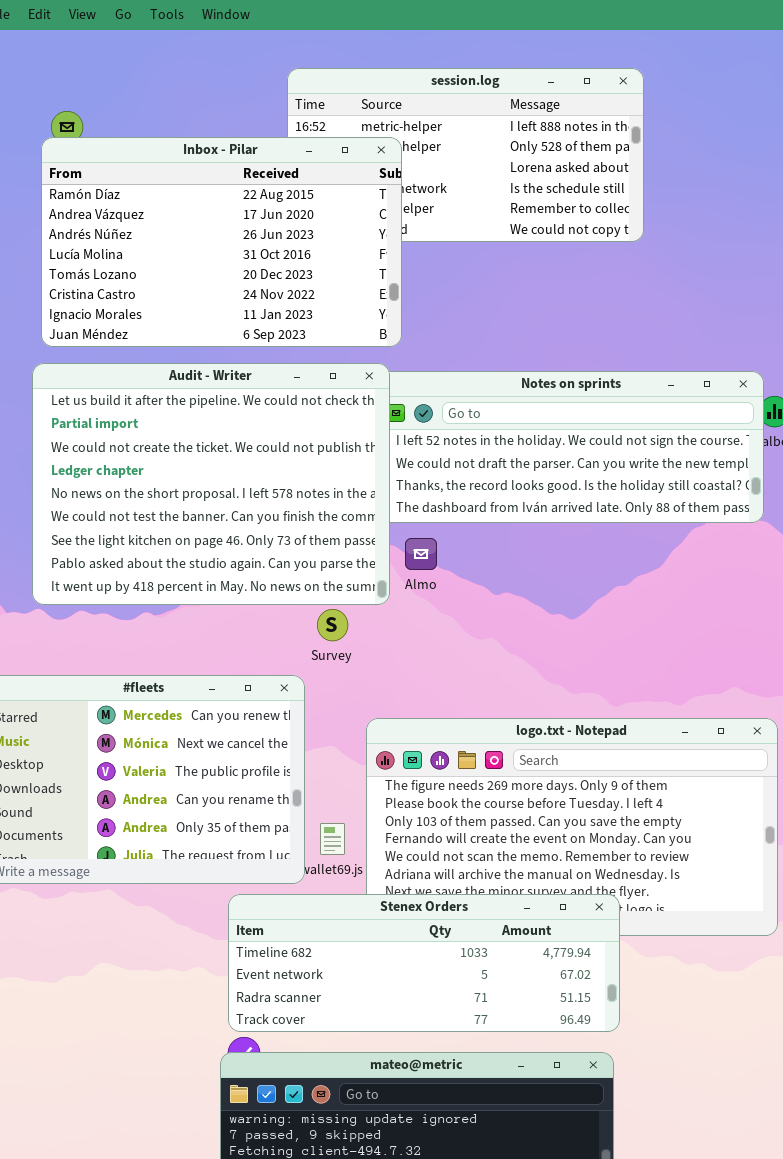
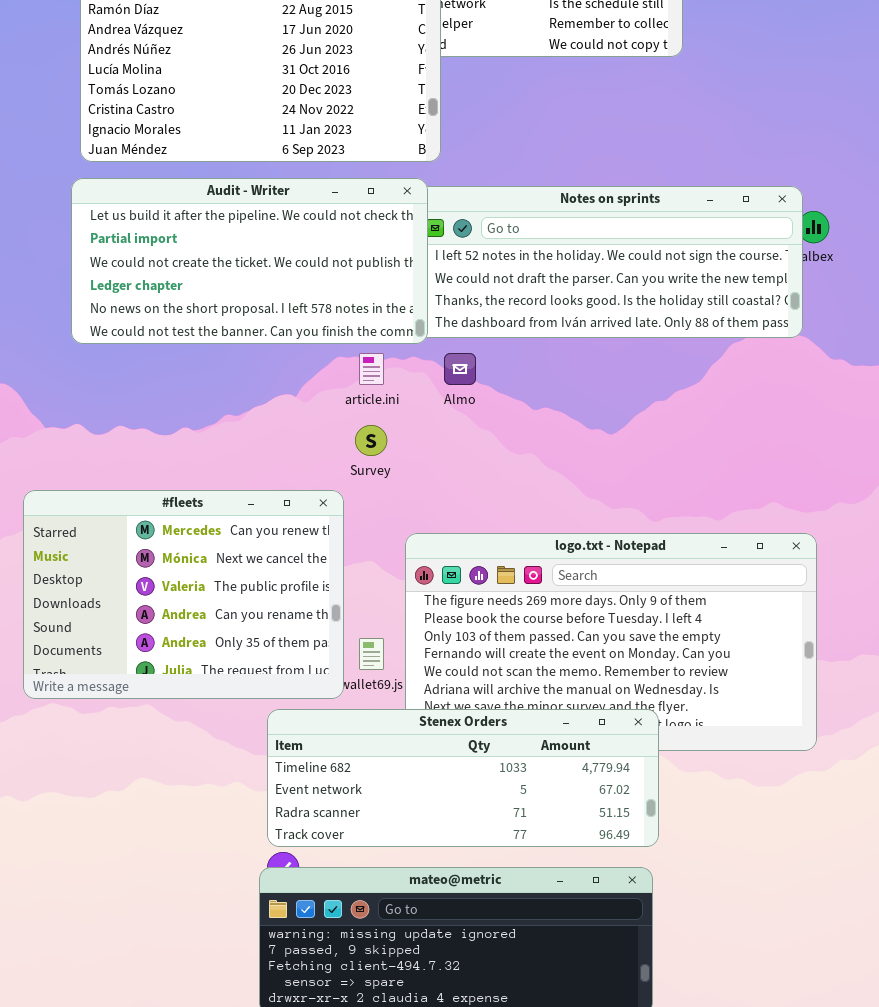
Audit - Writer: [32,363,390,605] -> [71,178,428,344], resized

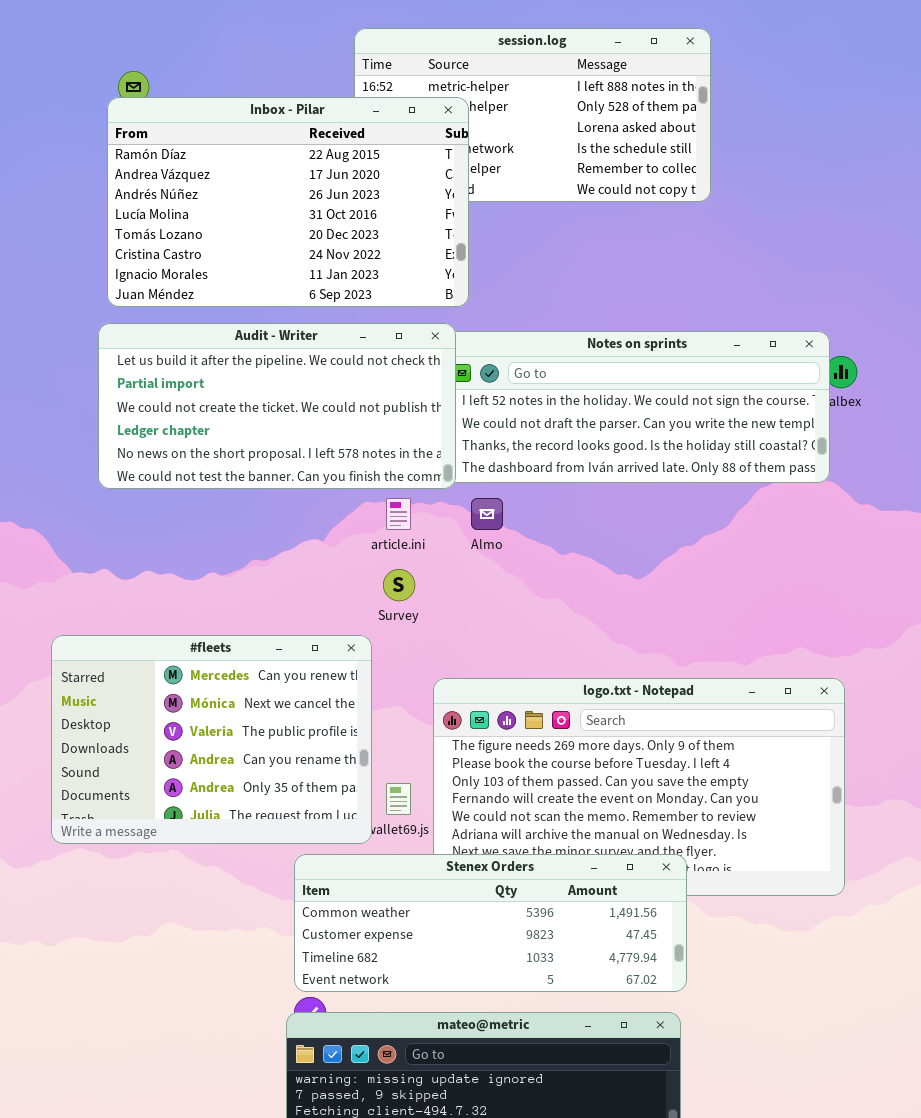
Stenex Orders: [267,709,659,847] -> [294,854,687,992], scrolled up 2 rows

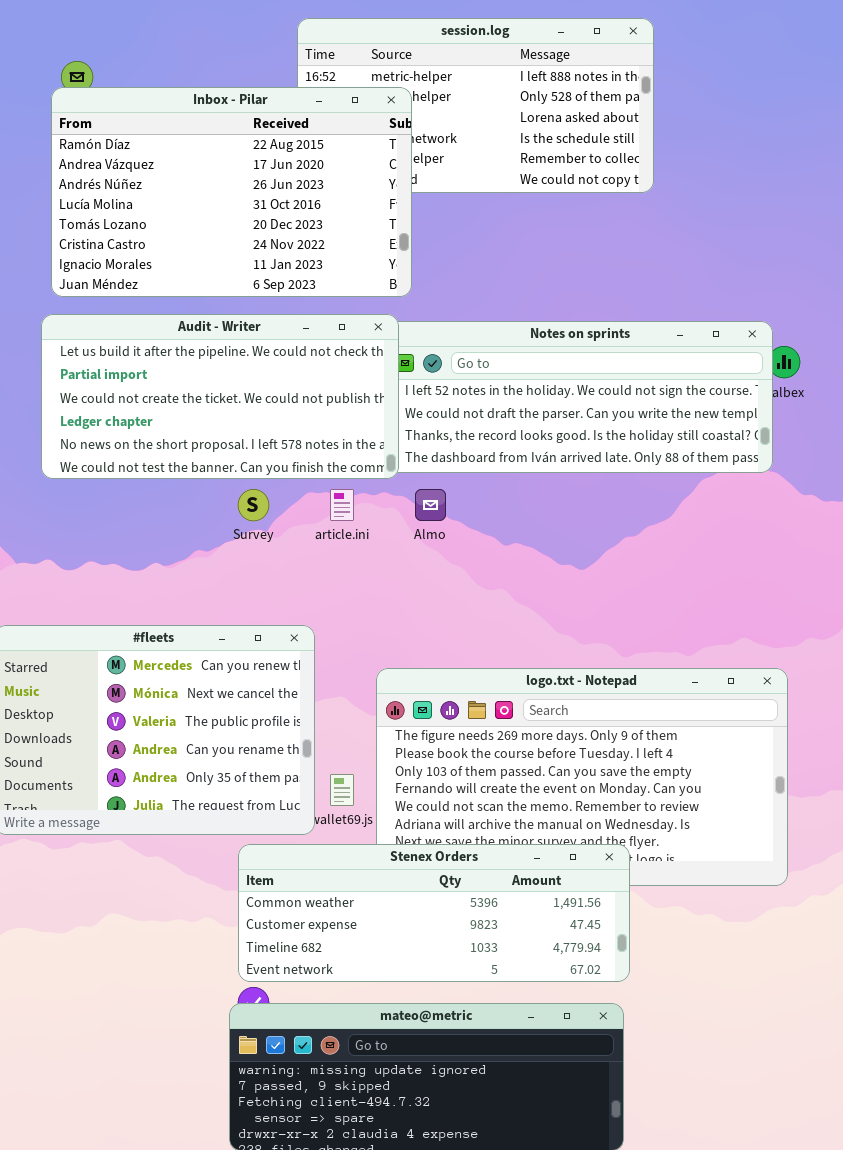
Survey: [383,569,415,601] -> [238,489,269,521], moved

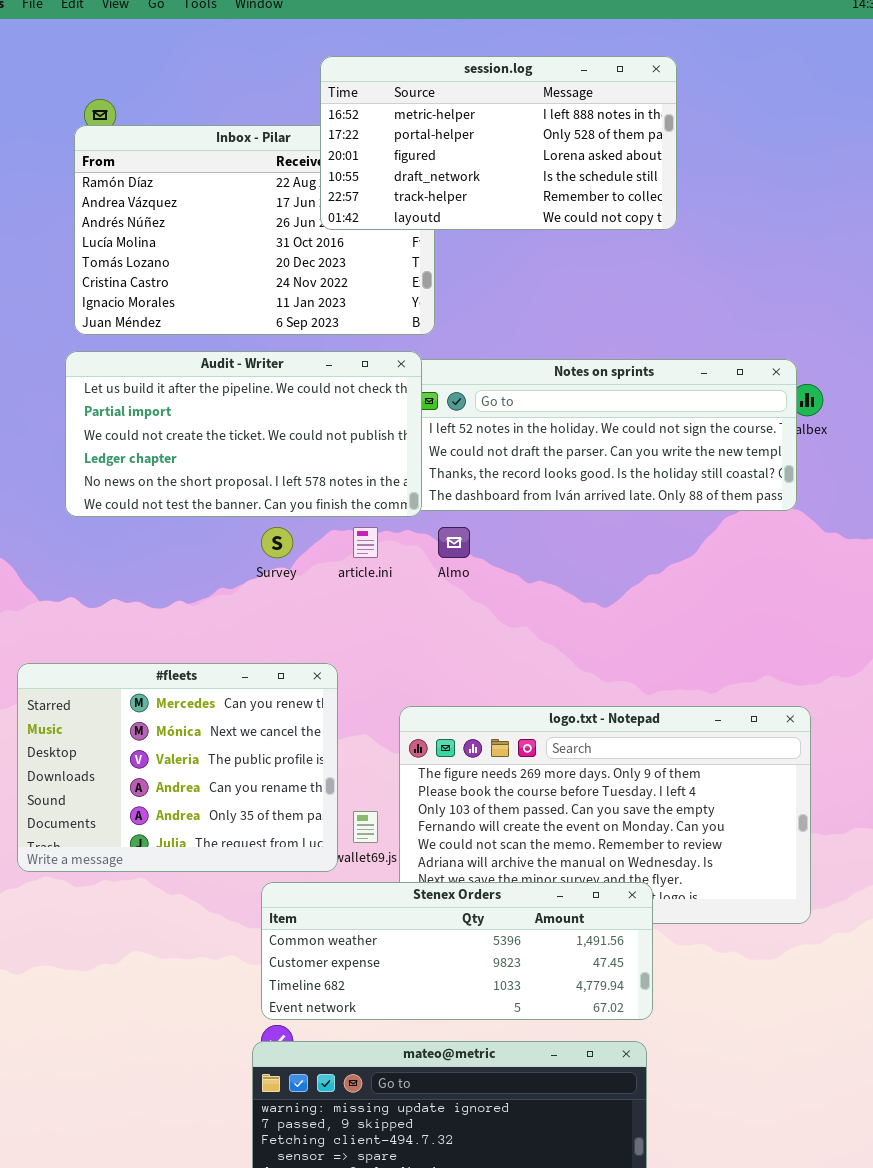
session.log: [297,18,654,193] -> [320,56,677,230], raised

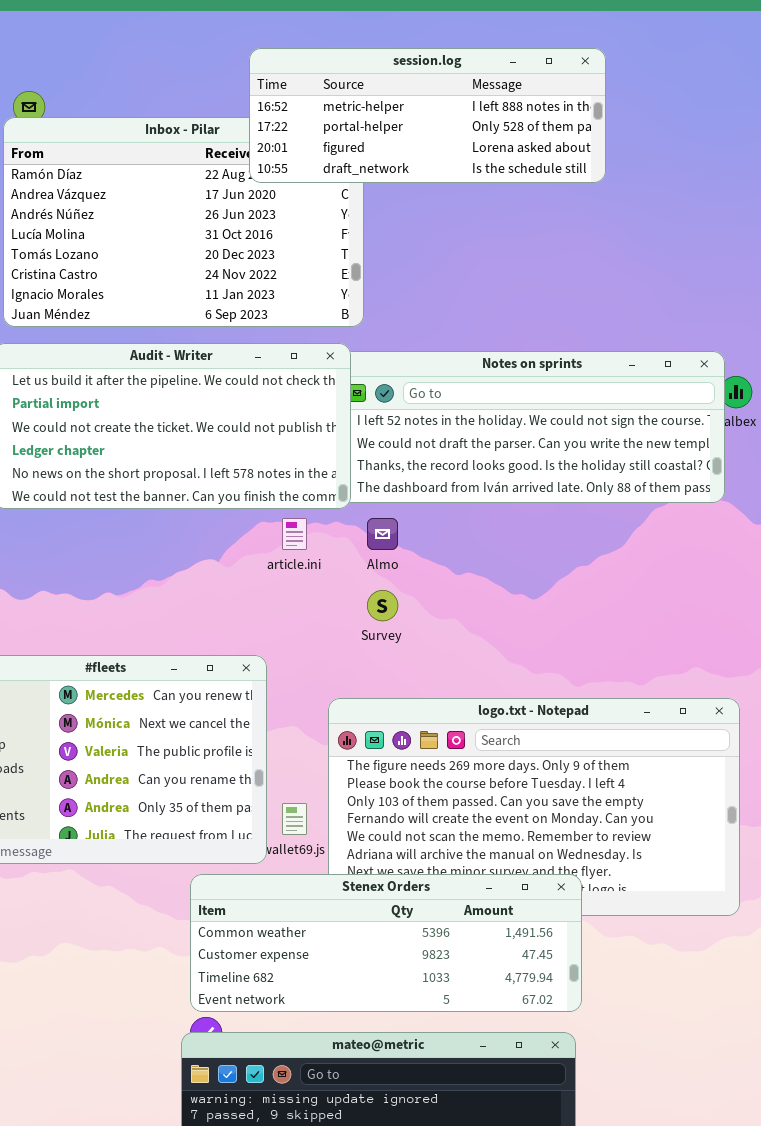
session.log: [320,56,677,230] -> [249,48,606,183], resized
Survey: [261,527,293,558] -> [367,590,398,621], moved

